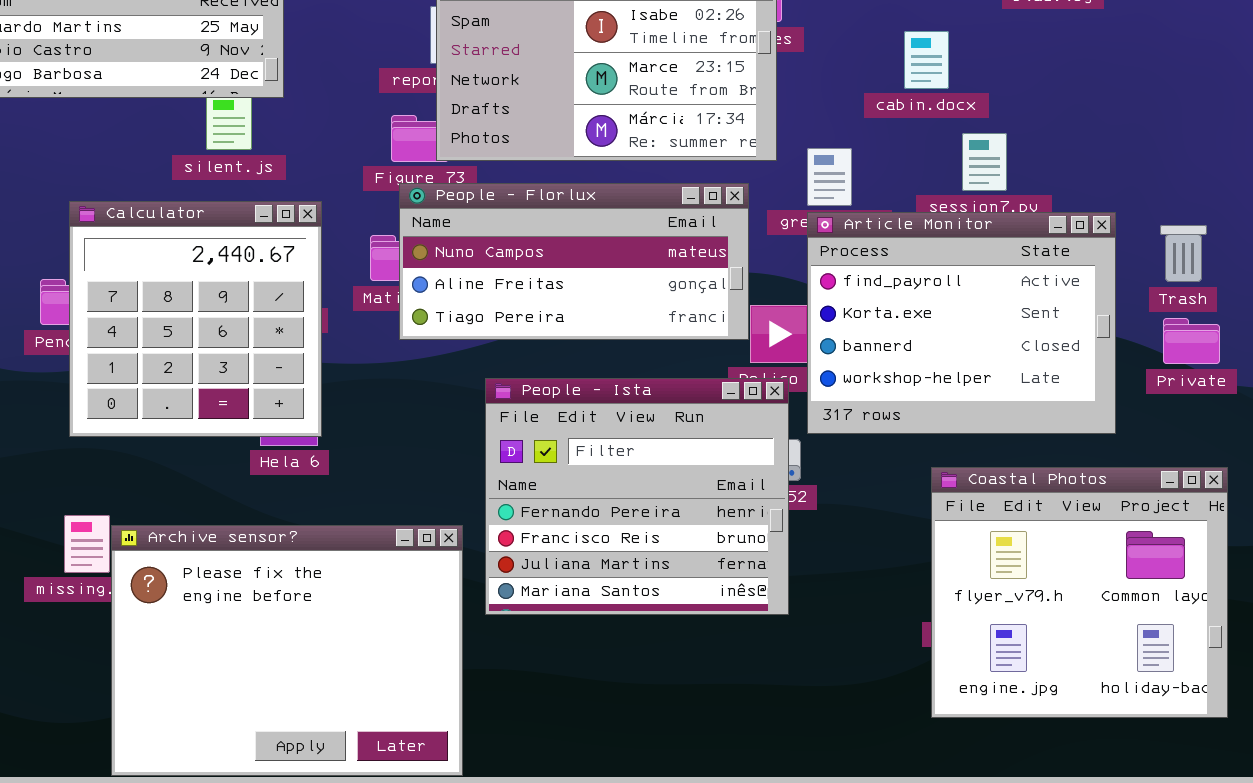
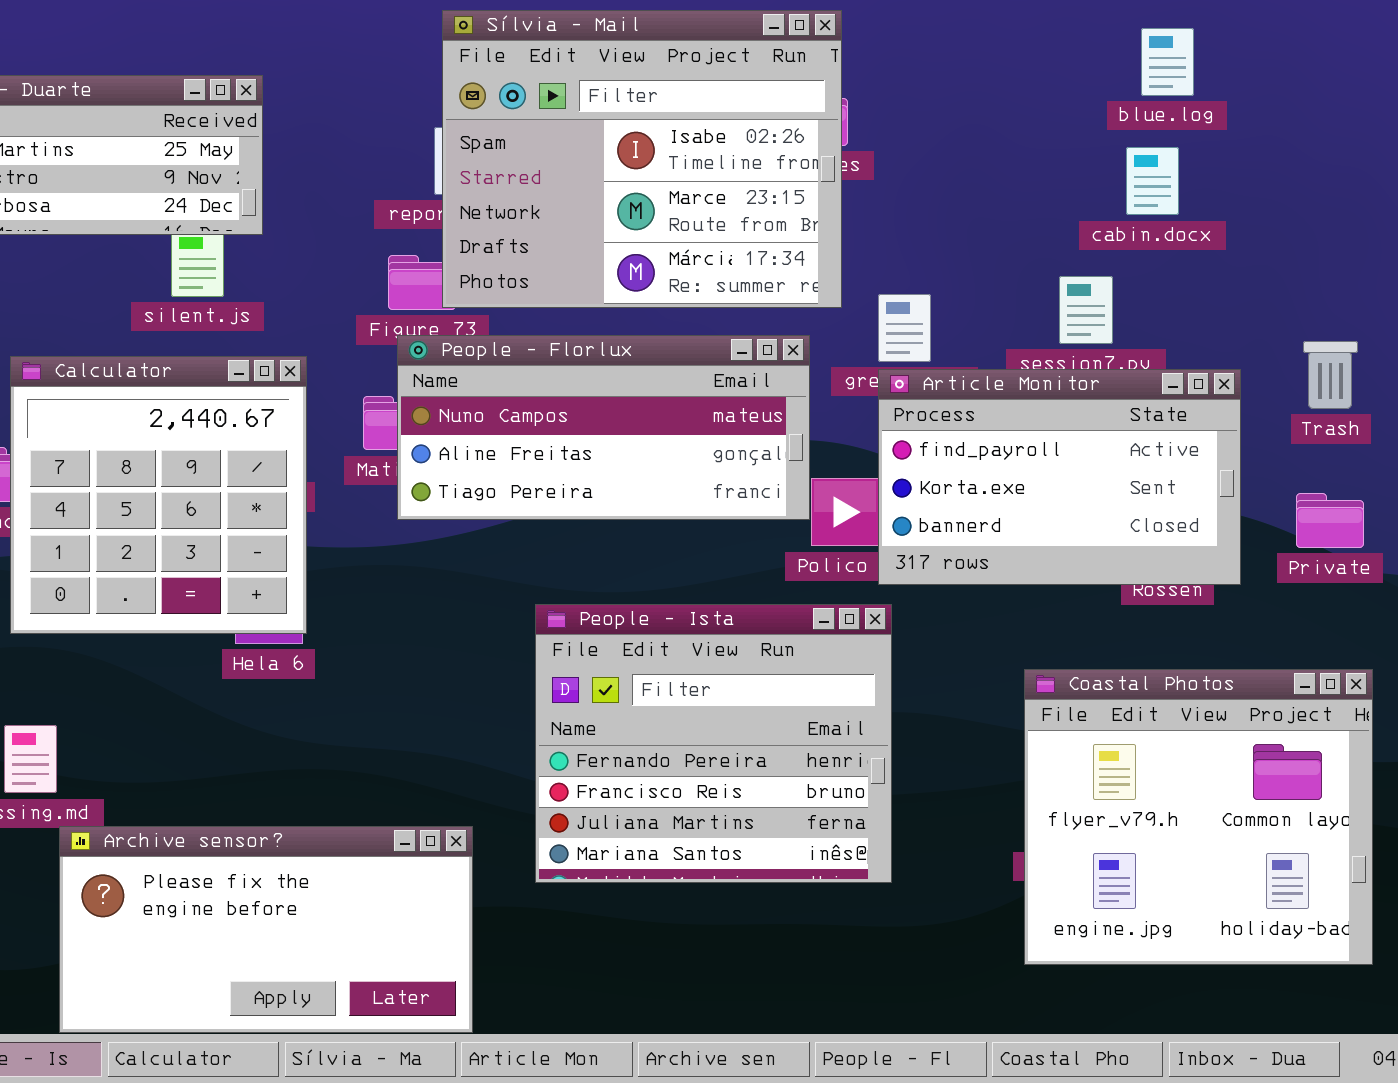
cabin.docx: [904,31,949,89] -> [1126,147,1179,215], moved
Article Monitor: [807,212,1116,434] -> [878,369,1241,585], resized
Trash: [1160,225,1207,282] -> [1303,341,1358,409], moved
People - Ista: [485,378,789,615] -> [535,604,892,883], moved
Archive sensor?: [111,525,463,776] -> [59,826,473,1033], resized

